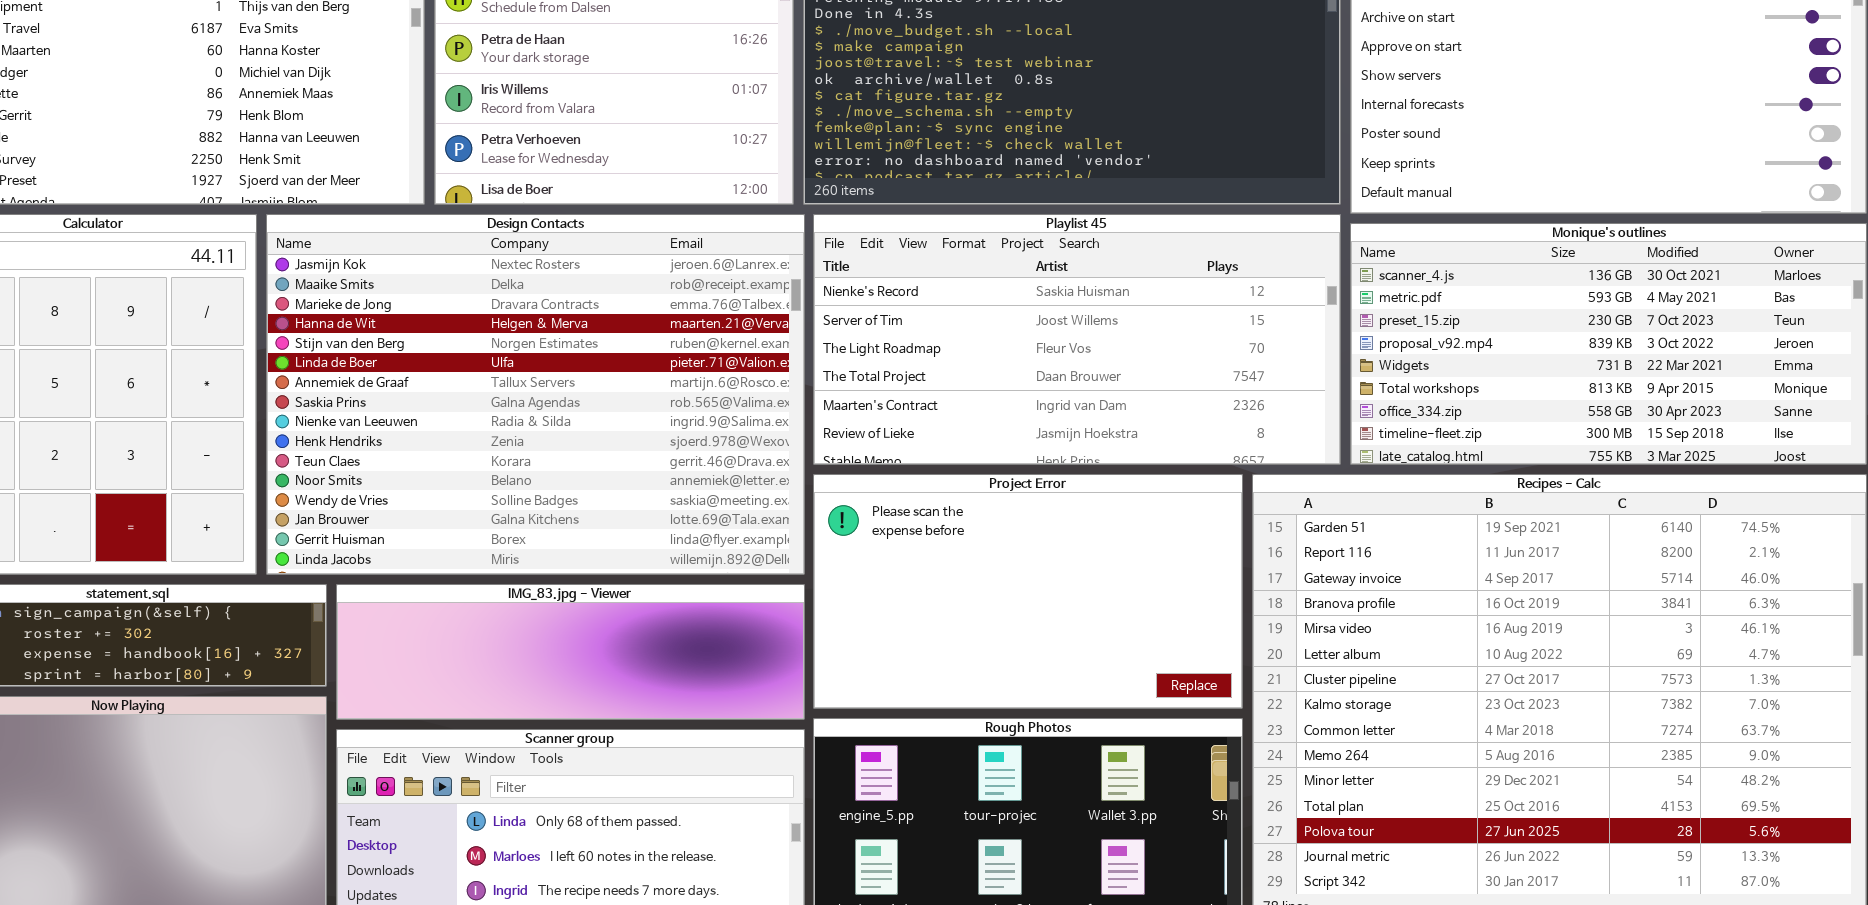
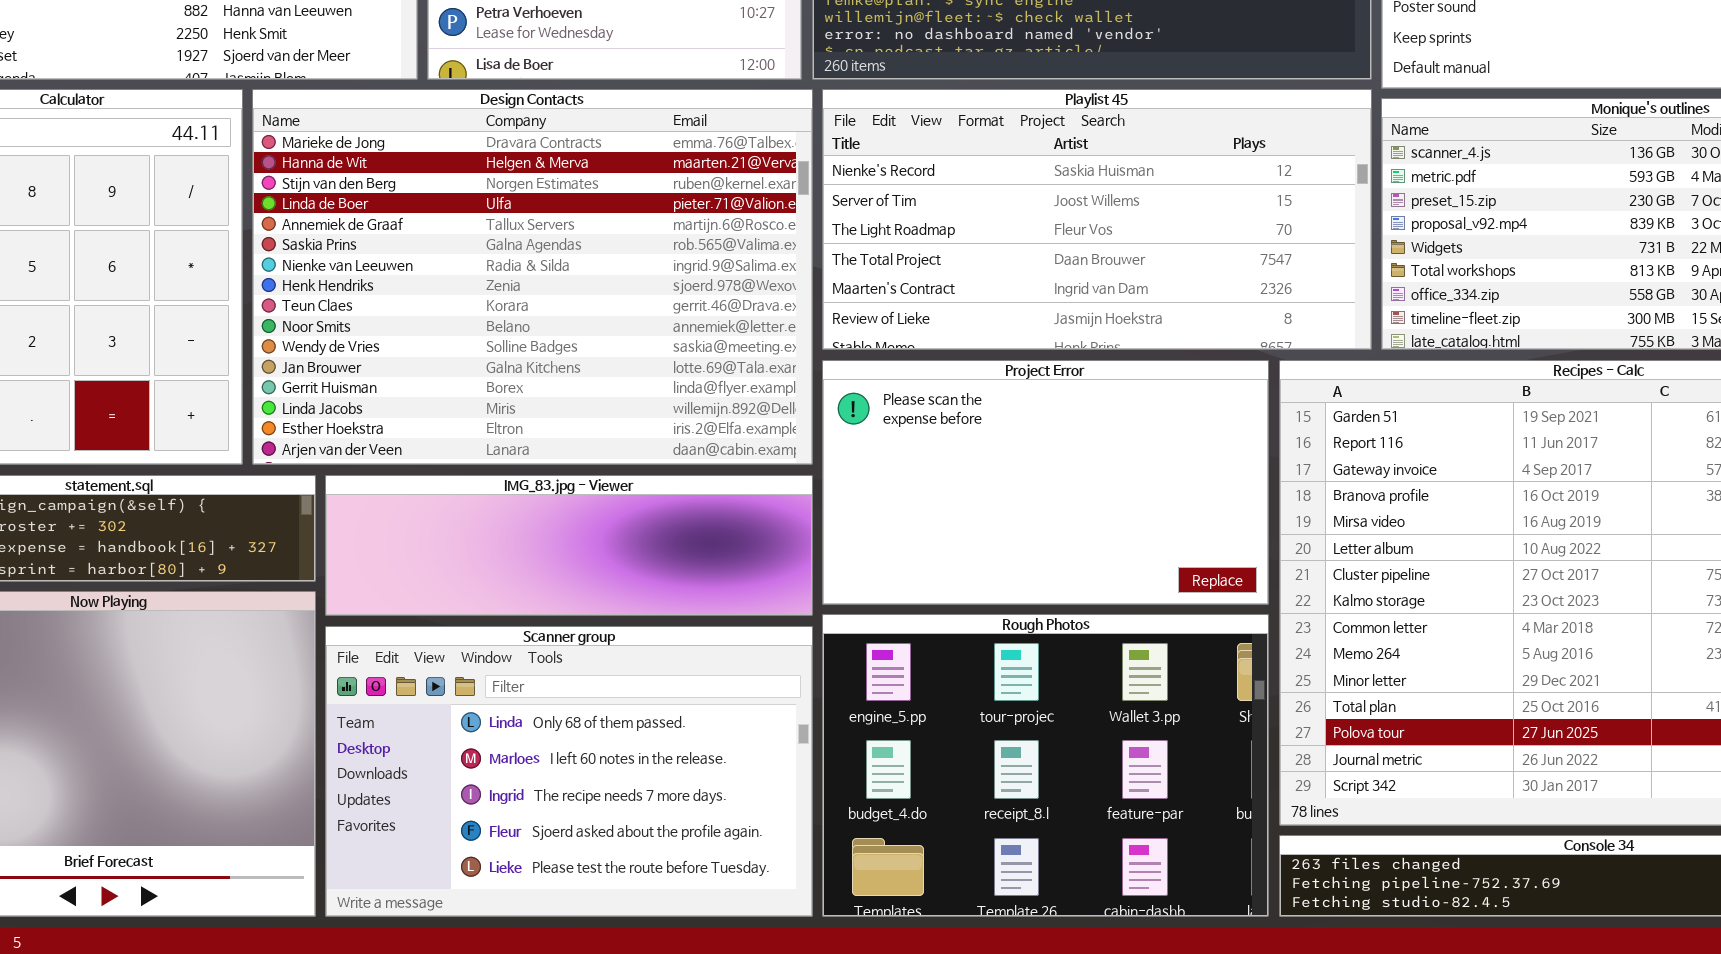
Design Contacts: [266,214,805,575] -> [252,89,813,465], scrolled down 2 rows

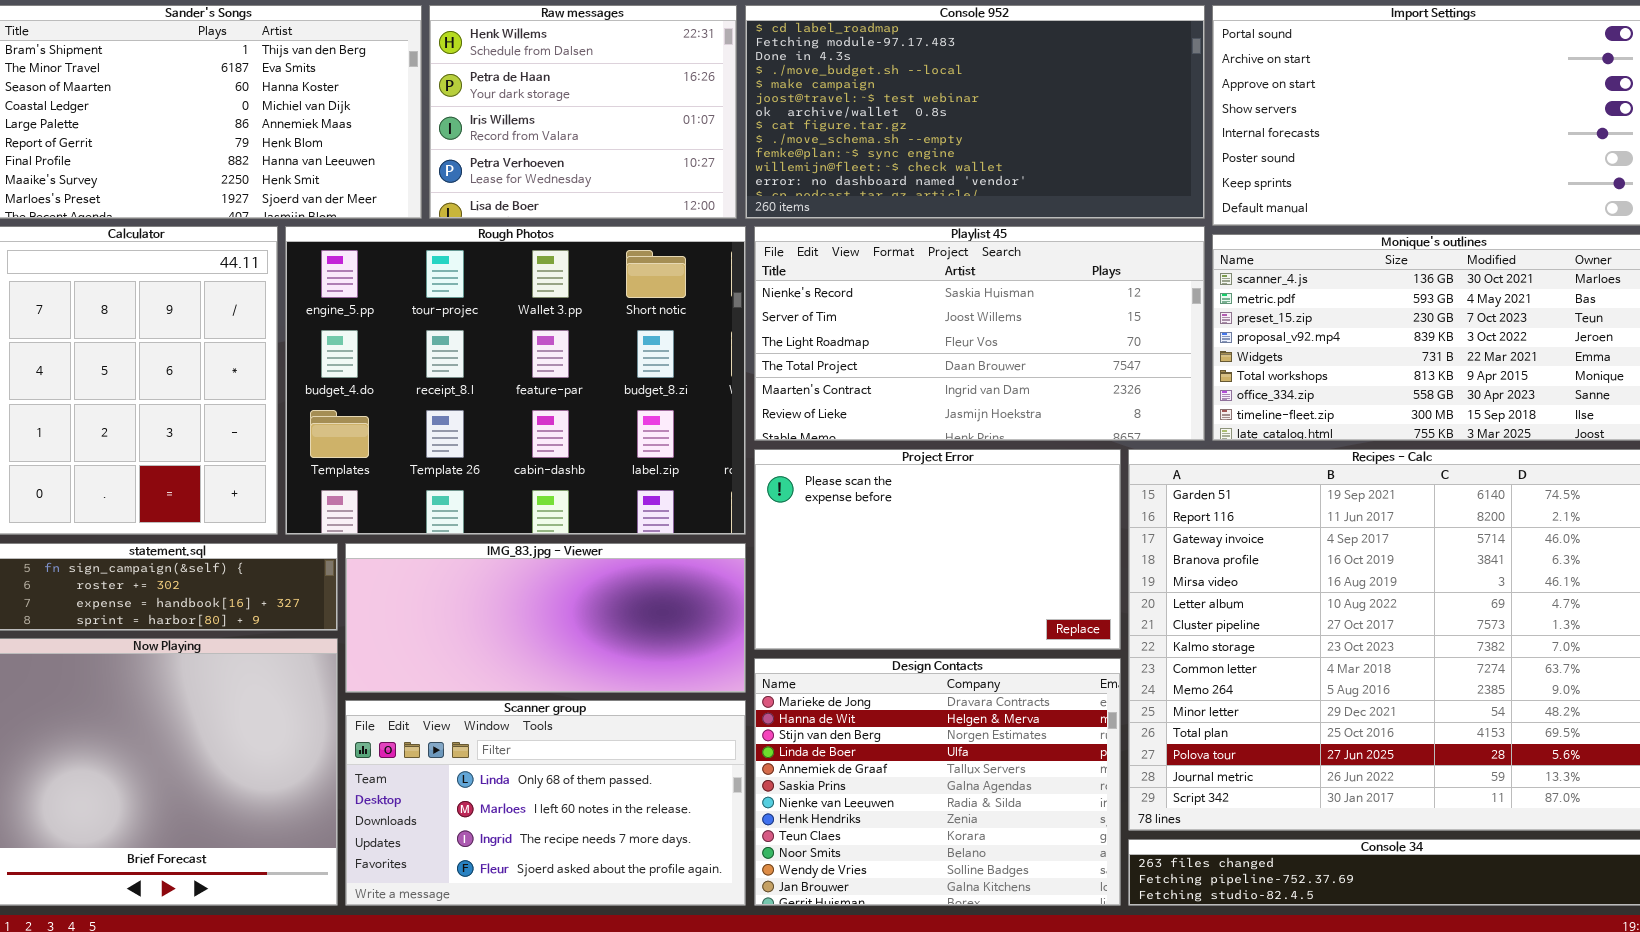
Design Contacts: [252,89,813,465] -> [754,658,1121,906], moved, resized
IMG_83.jpg - Viewer: [325,475,813,616] -> [345,543,746,693], resized
Rough Photos: [822,614,1269,917] -> [285,226,746,535], moved, resized
Scanner group: [325,626,813,917] -> [345,700,746,906], resized

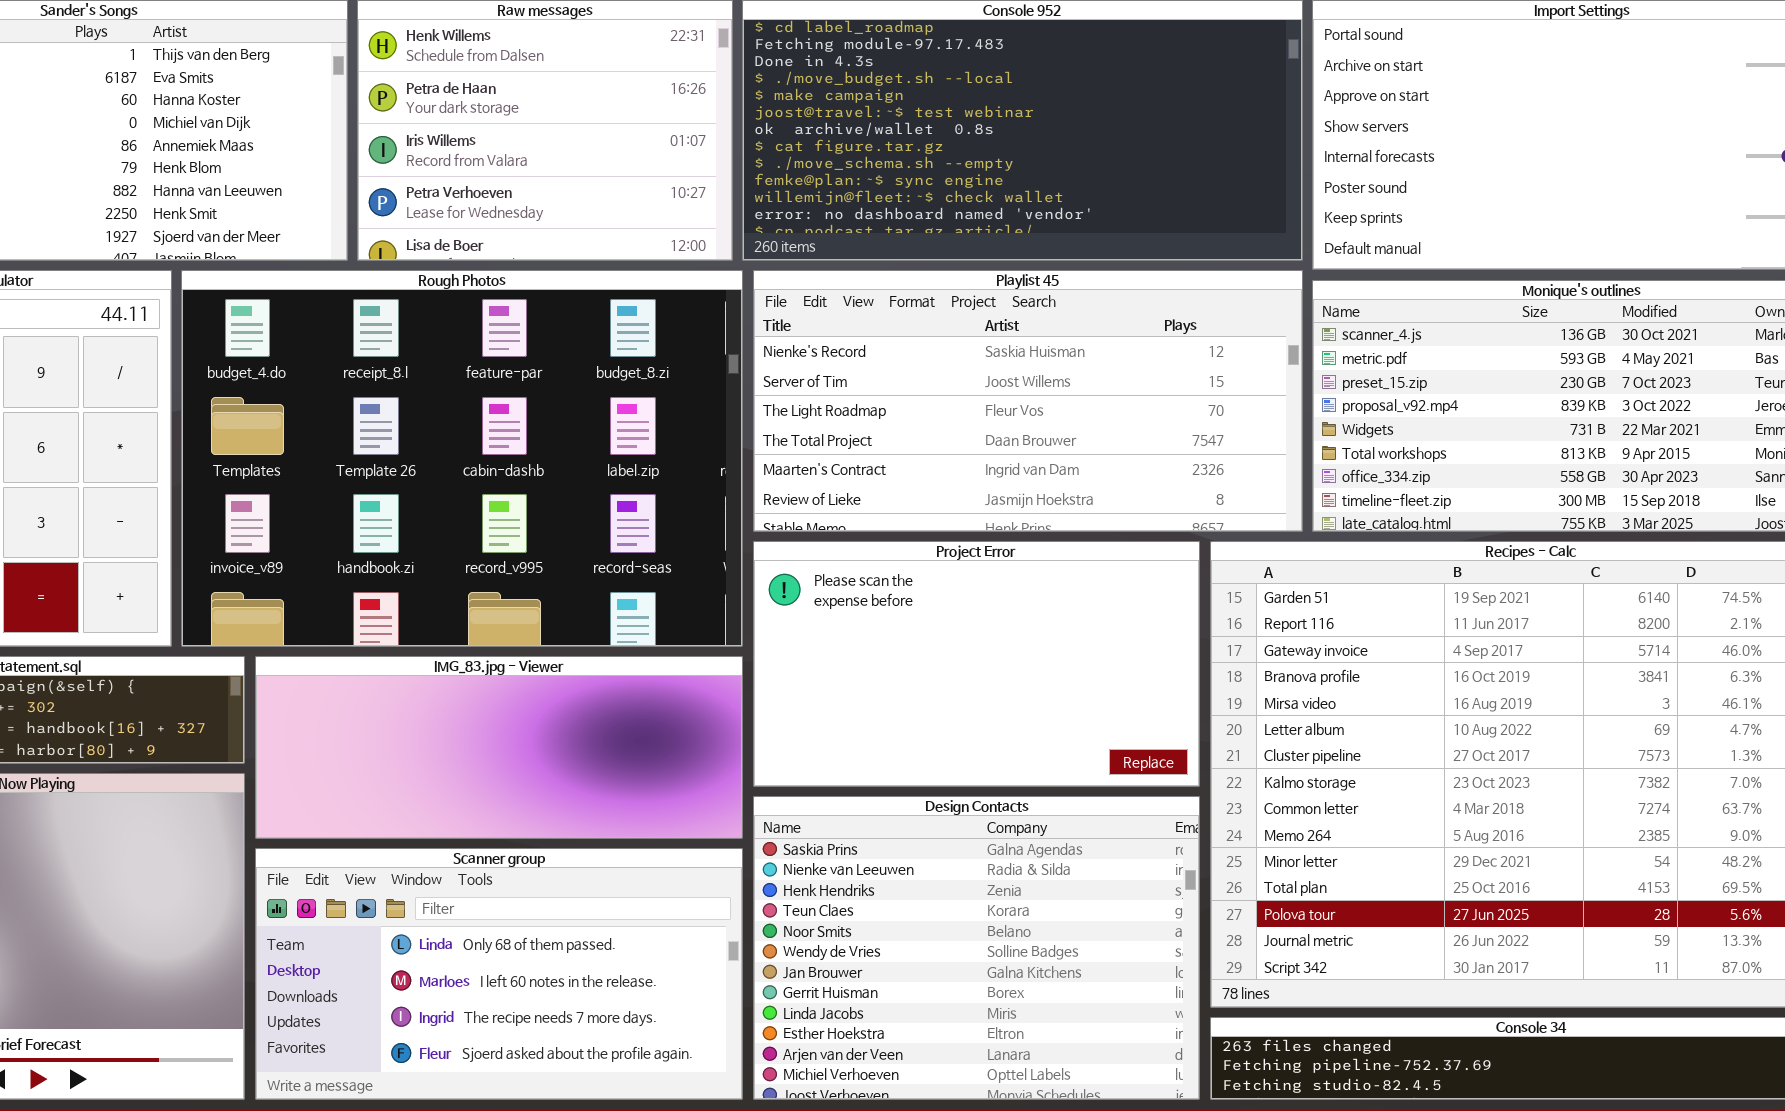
Rough Photos: [285,226,746,535] -> [181,270,743,647], scrolled down 1 row
Design Contacts: [754,658,1121,906] -> [753,796,1200,1100], scrolled down 5 rows

